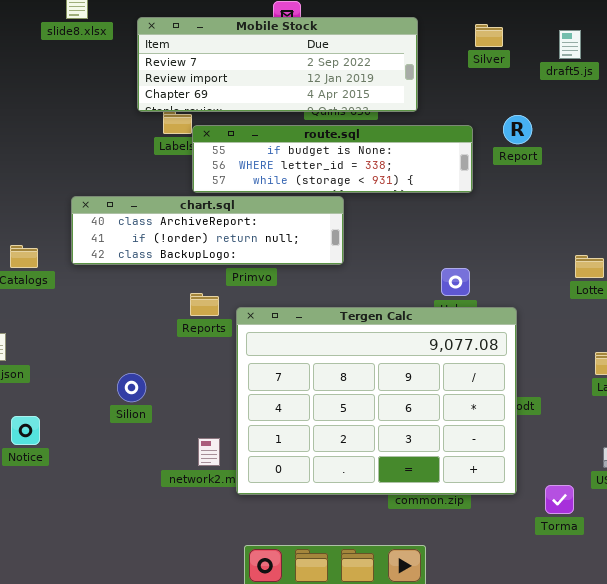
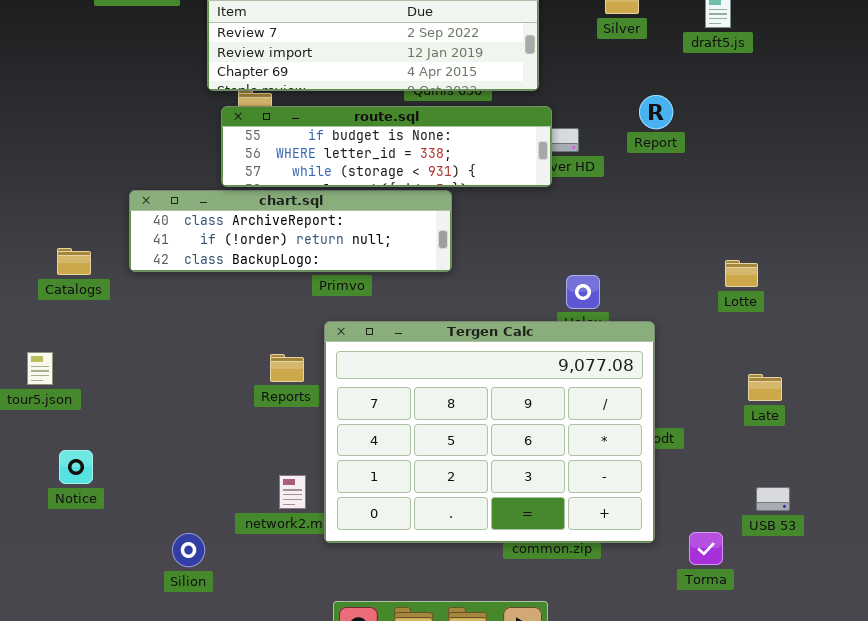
route.sql: [192,125,473,193] -> [221,106,552,187], moved
Reports: [190,293,219,316] -> [270,354,304,382], moved
Silion: [117,373,146,402] -> [172,533,205,567], moved

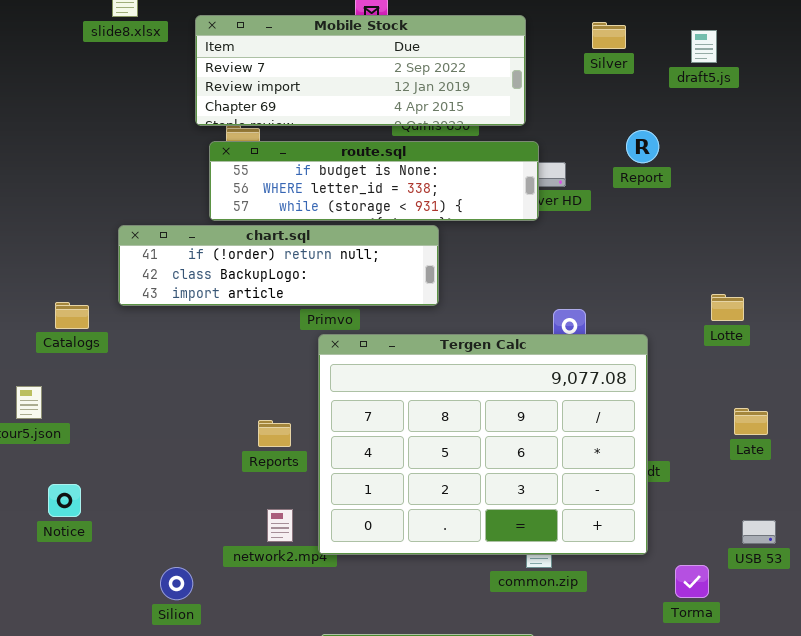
chart.sql: [129,190,452,272] -> [118,225,439,306], scrolled down 1 row
Catalogs: [57,248,91,275] -> [55,302,89,329], moved
Tergen Calc: [324,321,655,543] -> [318,334,648,555], moved
Reports: [270,354,304,382] -> [258,420,291,447], moved

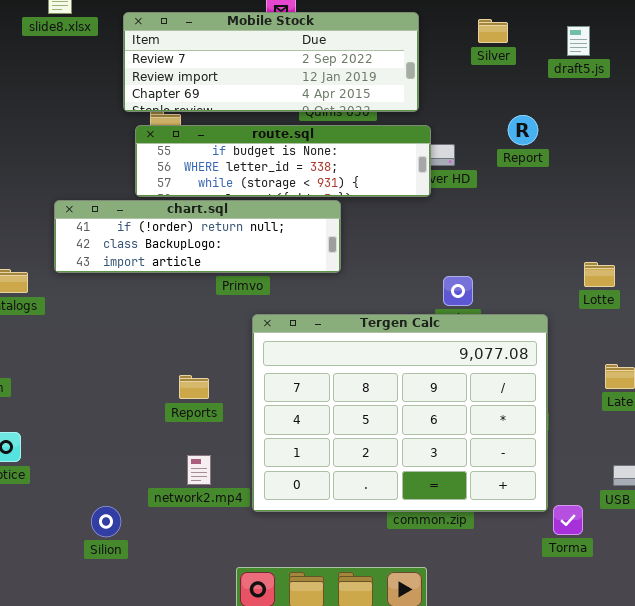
Tergen Calc: [318,334,648,555] -> [252,314,548,512], moved

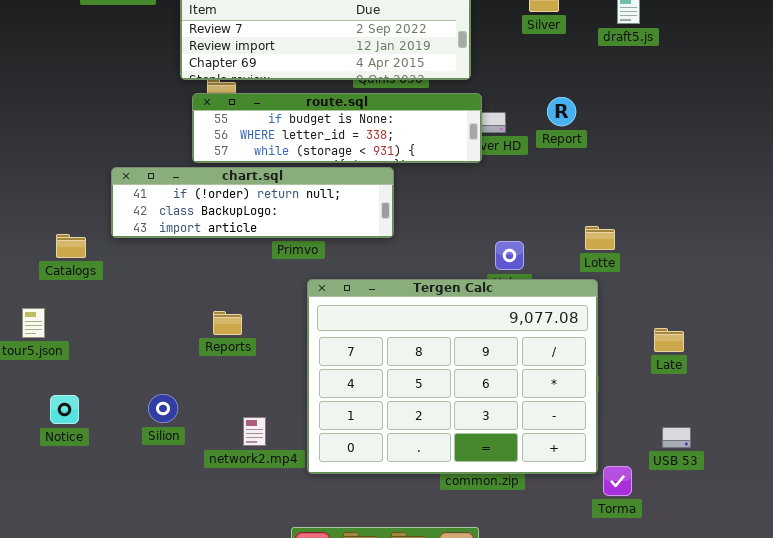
Report: [508,115,538,145] -> [547,97,576,126], moved
Lotte: [584,262,615,287] -> [585,226,615,250], moved
Reports: [179,375,209,399] -> [213,311,242,335], moved
Silion: [91,506,121,537] -> [148,394,178,423], moved

